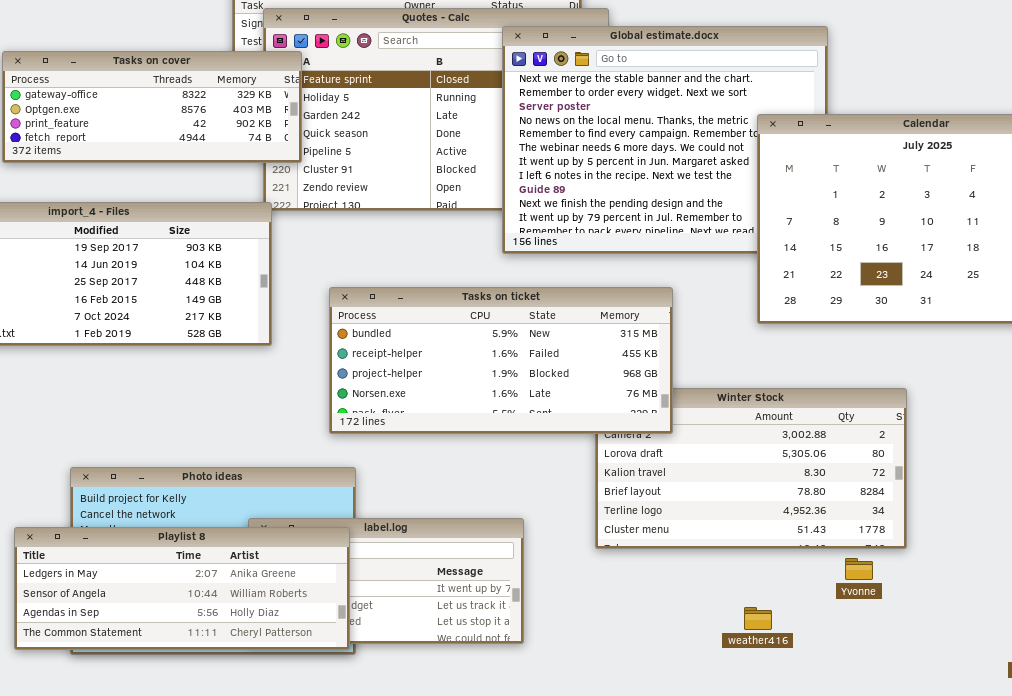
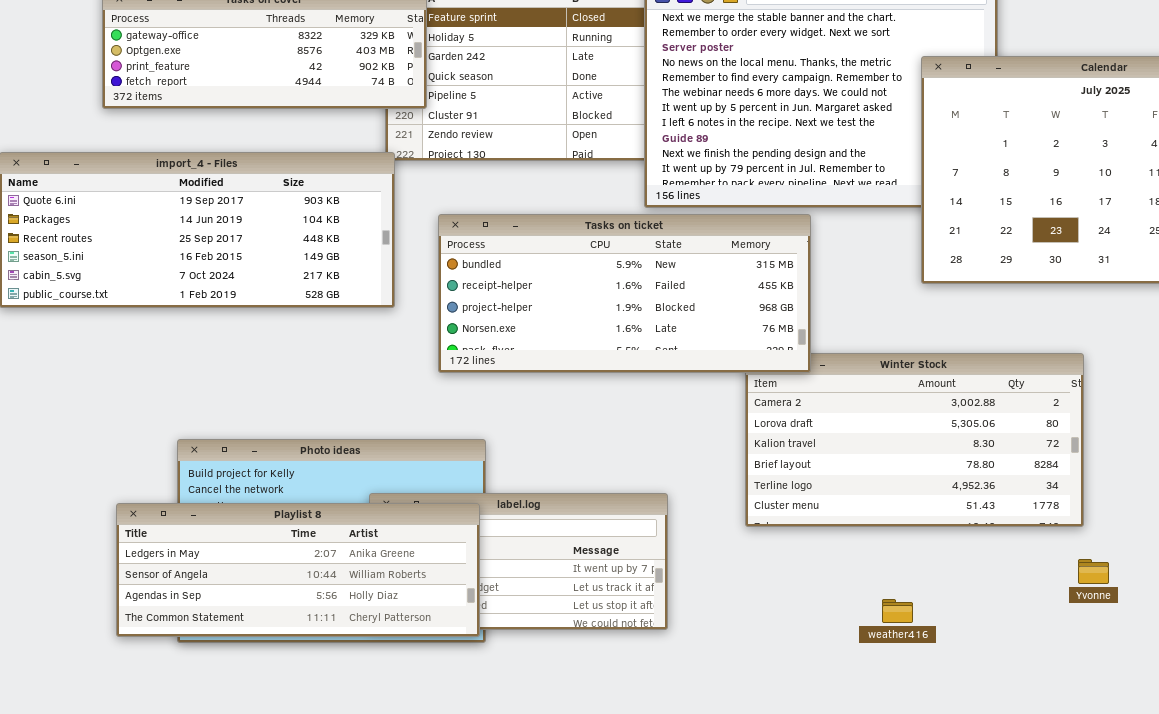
Tasks on ticket: [329,287,673,434] -> [438,214,811,373], moved
Yvonne: [845,558,873,580] -> [1078,559,1109,584], moved
weather416: [744,607,772,630] -> [882,599,913,623], moved

